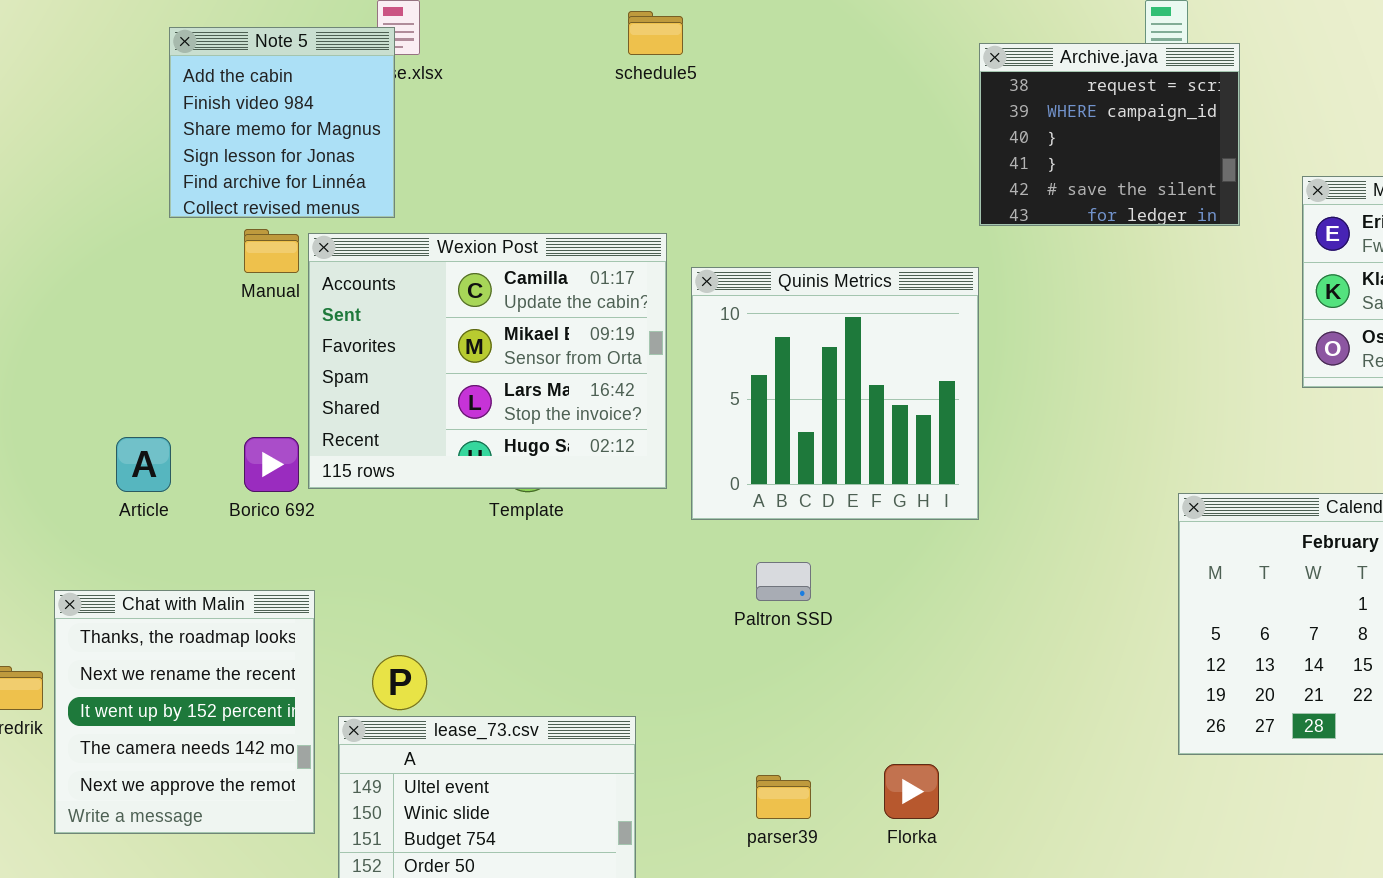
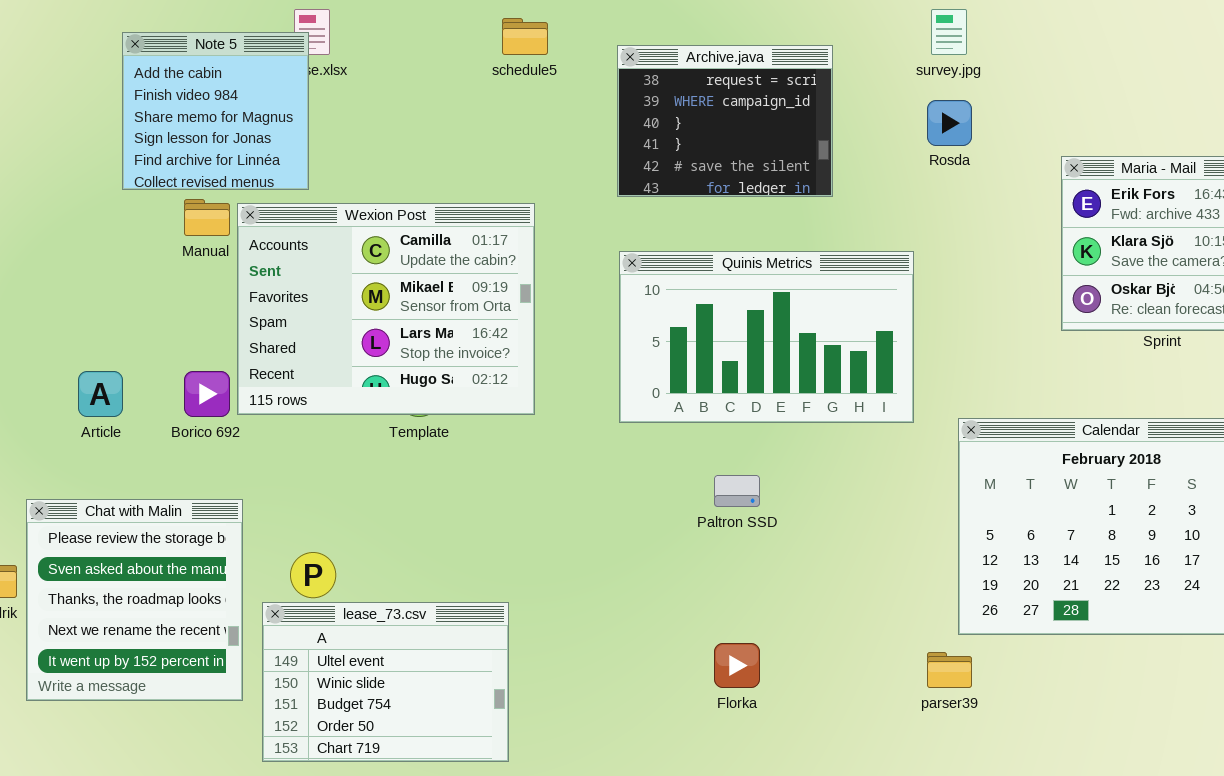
Archive.java: [979,43,1240,226] -> [617,45,833,197], moved
Quinis Metrics: [691,267,979,520] -> [619,251,914,423], moved, resized
Paltron SSD: [756,562,811,601] -> [714,475,760,507], moved
Chat with Malin: [54,590,315,834] -> [26,499,243,701], scrolled up 2 rows
parser39: [756,775,811,819] -> [927,652,972,688], moved

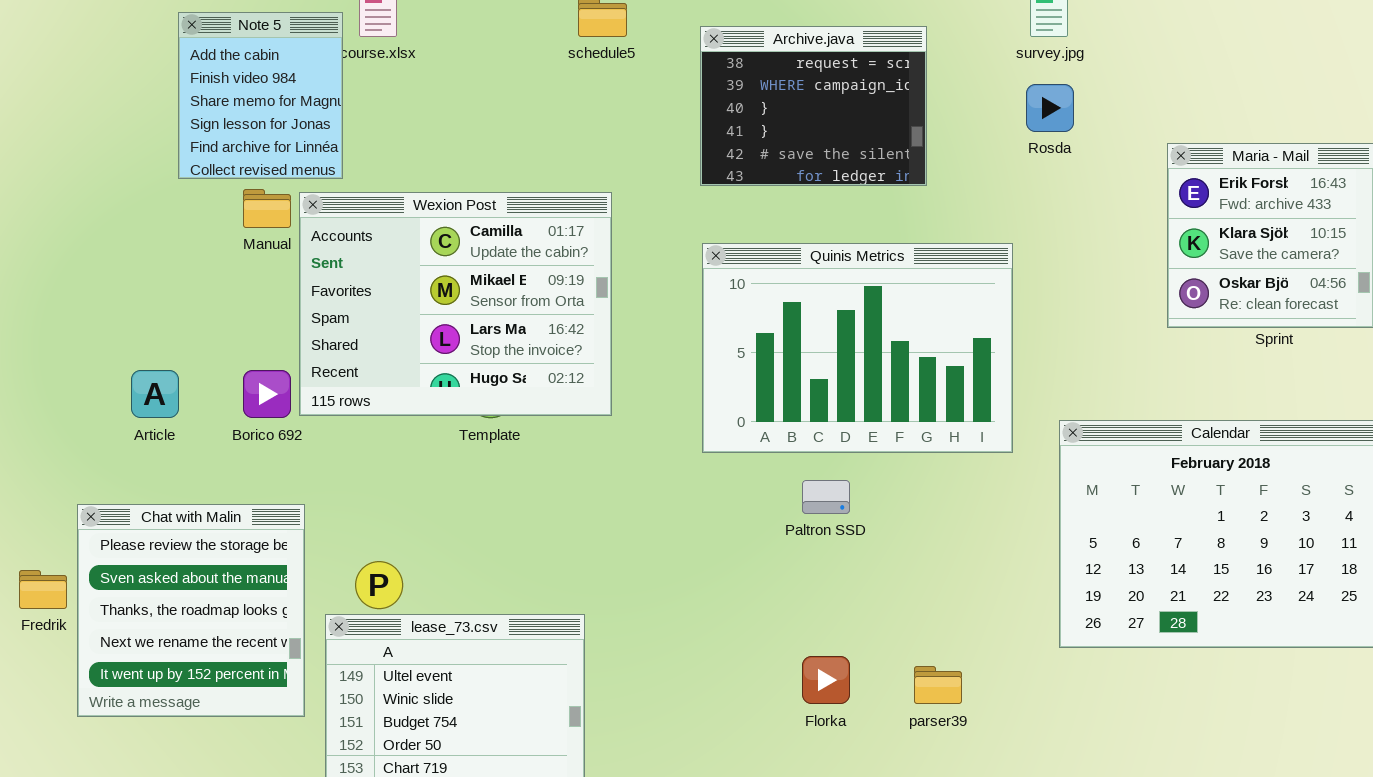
Note 5: [122,32,309,190] -> [178,12,343,179], resized
Quinis Metrics: [619,251,914,423] -> [702,243,1013,453], resized
parser39: [927,652,972,688] -> [914,666,962,704], moved

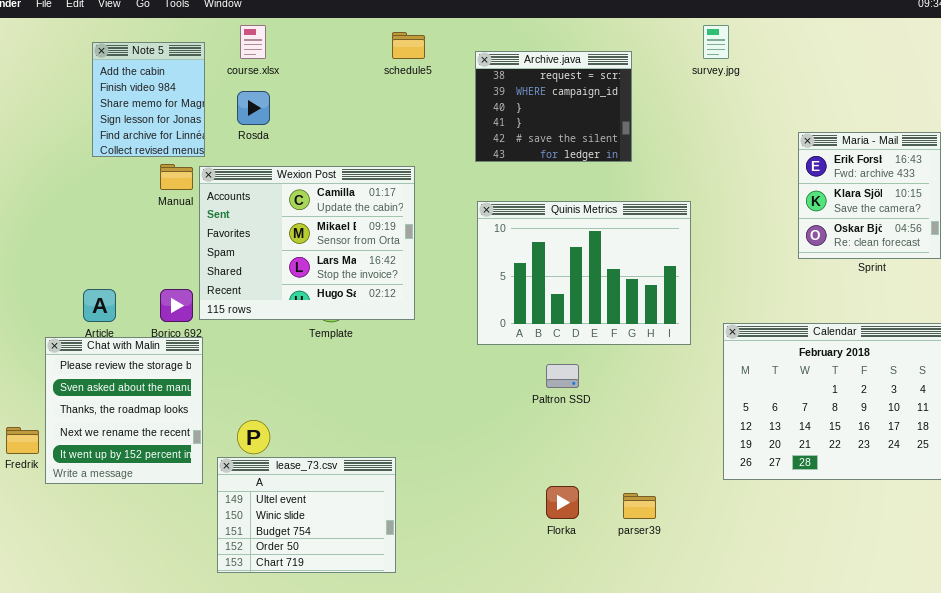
Note 5: [178,12,343,179] -> [92,42,205,157], moved
Rosda: [1026,84,1074,132] -> [237,91,270,125], moved
Chat with Malin: [77,504,305,717] -> [45,337,203,484], moved

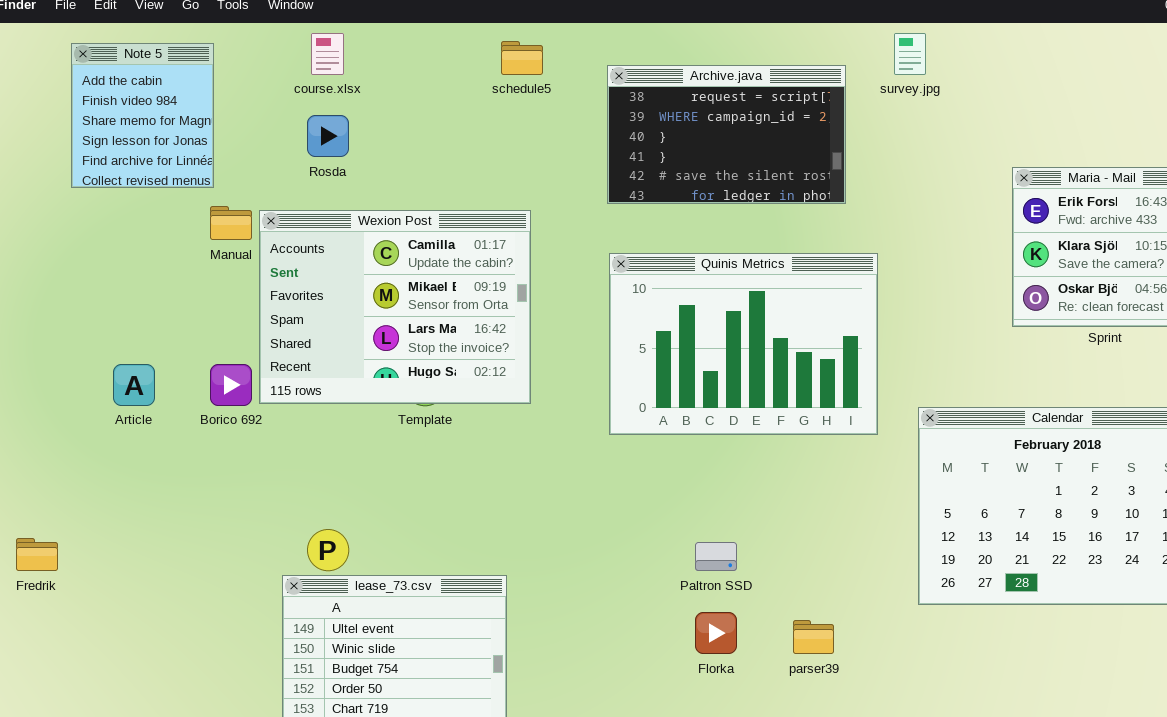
Note 5: [92,42,205,157] -> [71,43,214,188], moved
Archive.java: [475,51,632,162] -> [607,65,846,204], resized
Chat with Malin: [45,337,203,484] -> none, closed
Paltron SSD: [546,364,579,388] -> [695,542,737,571], moved

